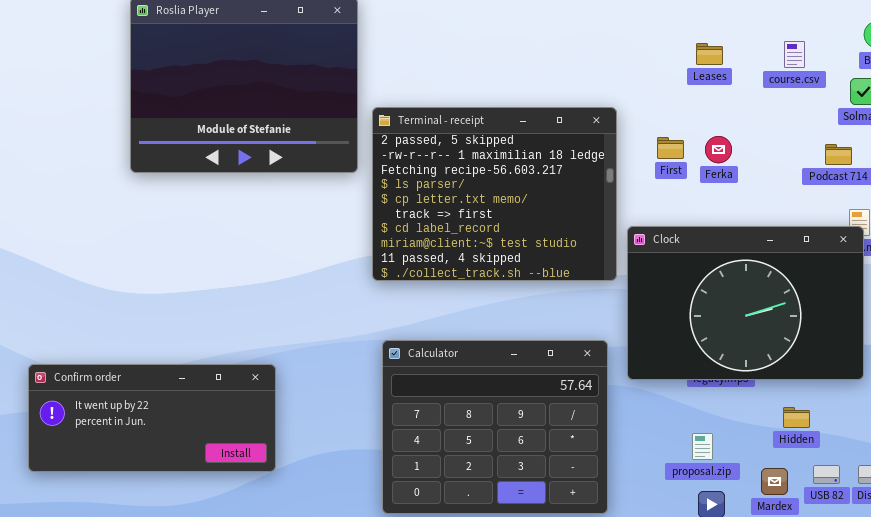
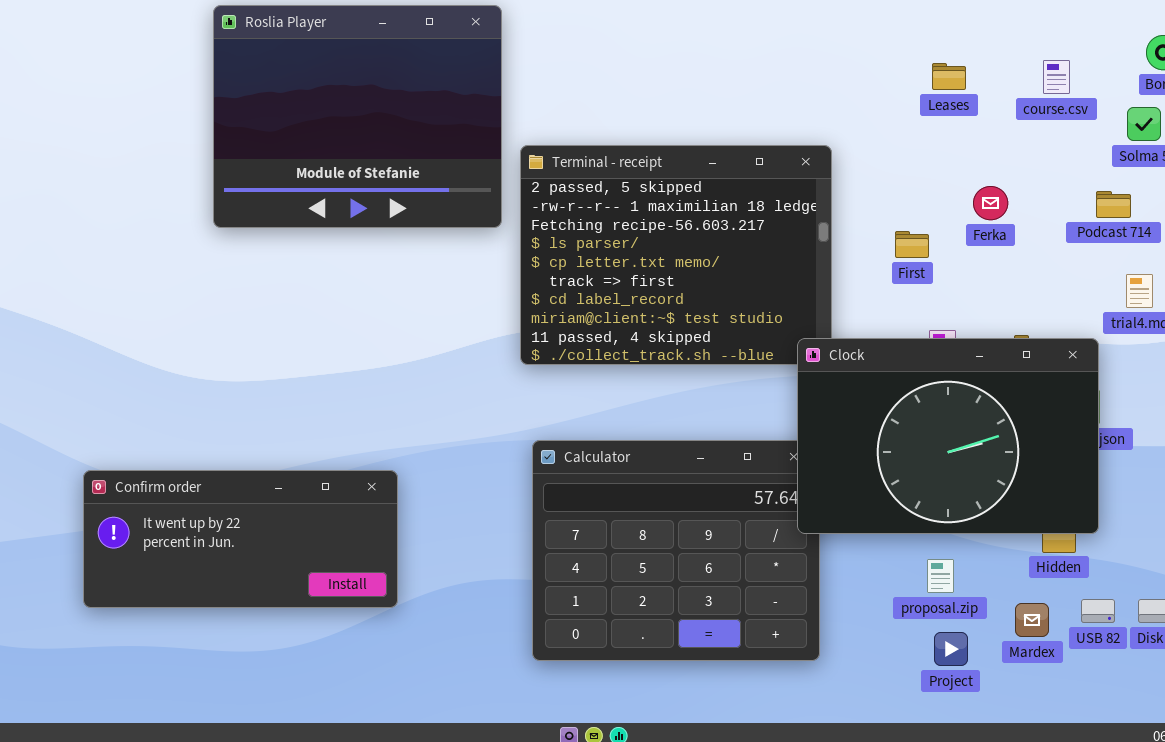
Ferka: [705,136,732,163] -> [973,186,1008,220], moved
First: [657,137,684,159] -> [895,231,929,258], moved
Clock: [627,226,864,380] -> [797,338,1099,534], moved

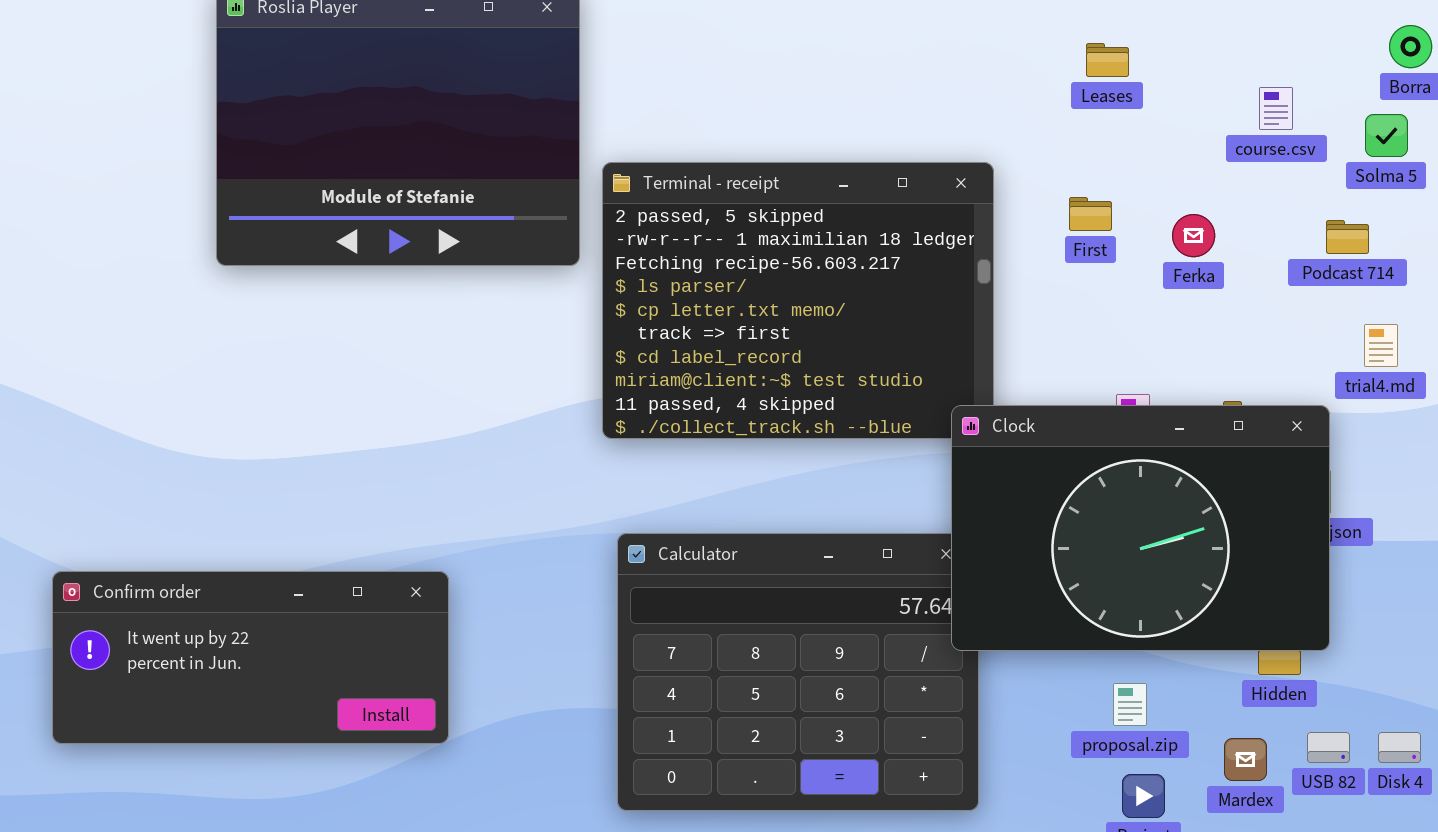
course.csv: [1043,60,1070,94] -> [1259,87,1293,130], moved
Leases: [932,63,966,90] -> [1086,43,1129,77], moved
First: [895,231,929,258] -> [1069,197,1112,231], moved

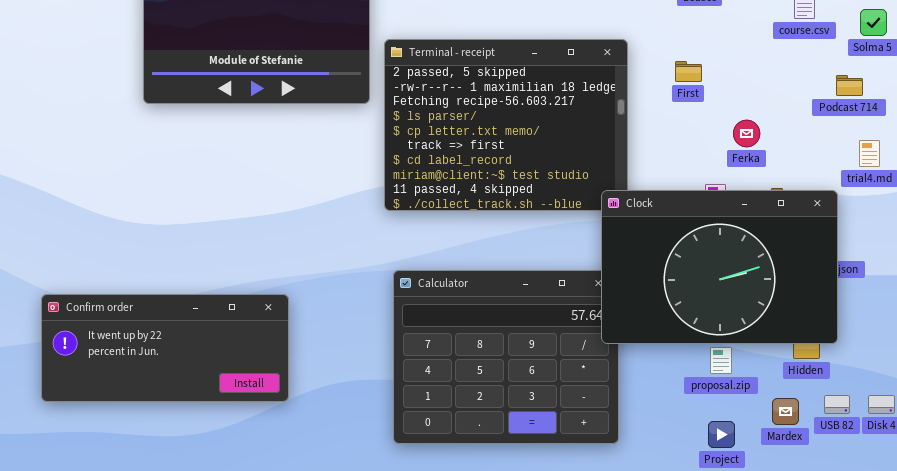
Ferka: [1172,214,1215,257] -> [733,120,760,147], moved
proposal.zip: [1113,683,1147,726] -> [710,347,732,374], moved

